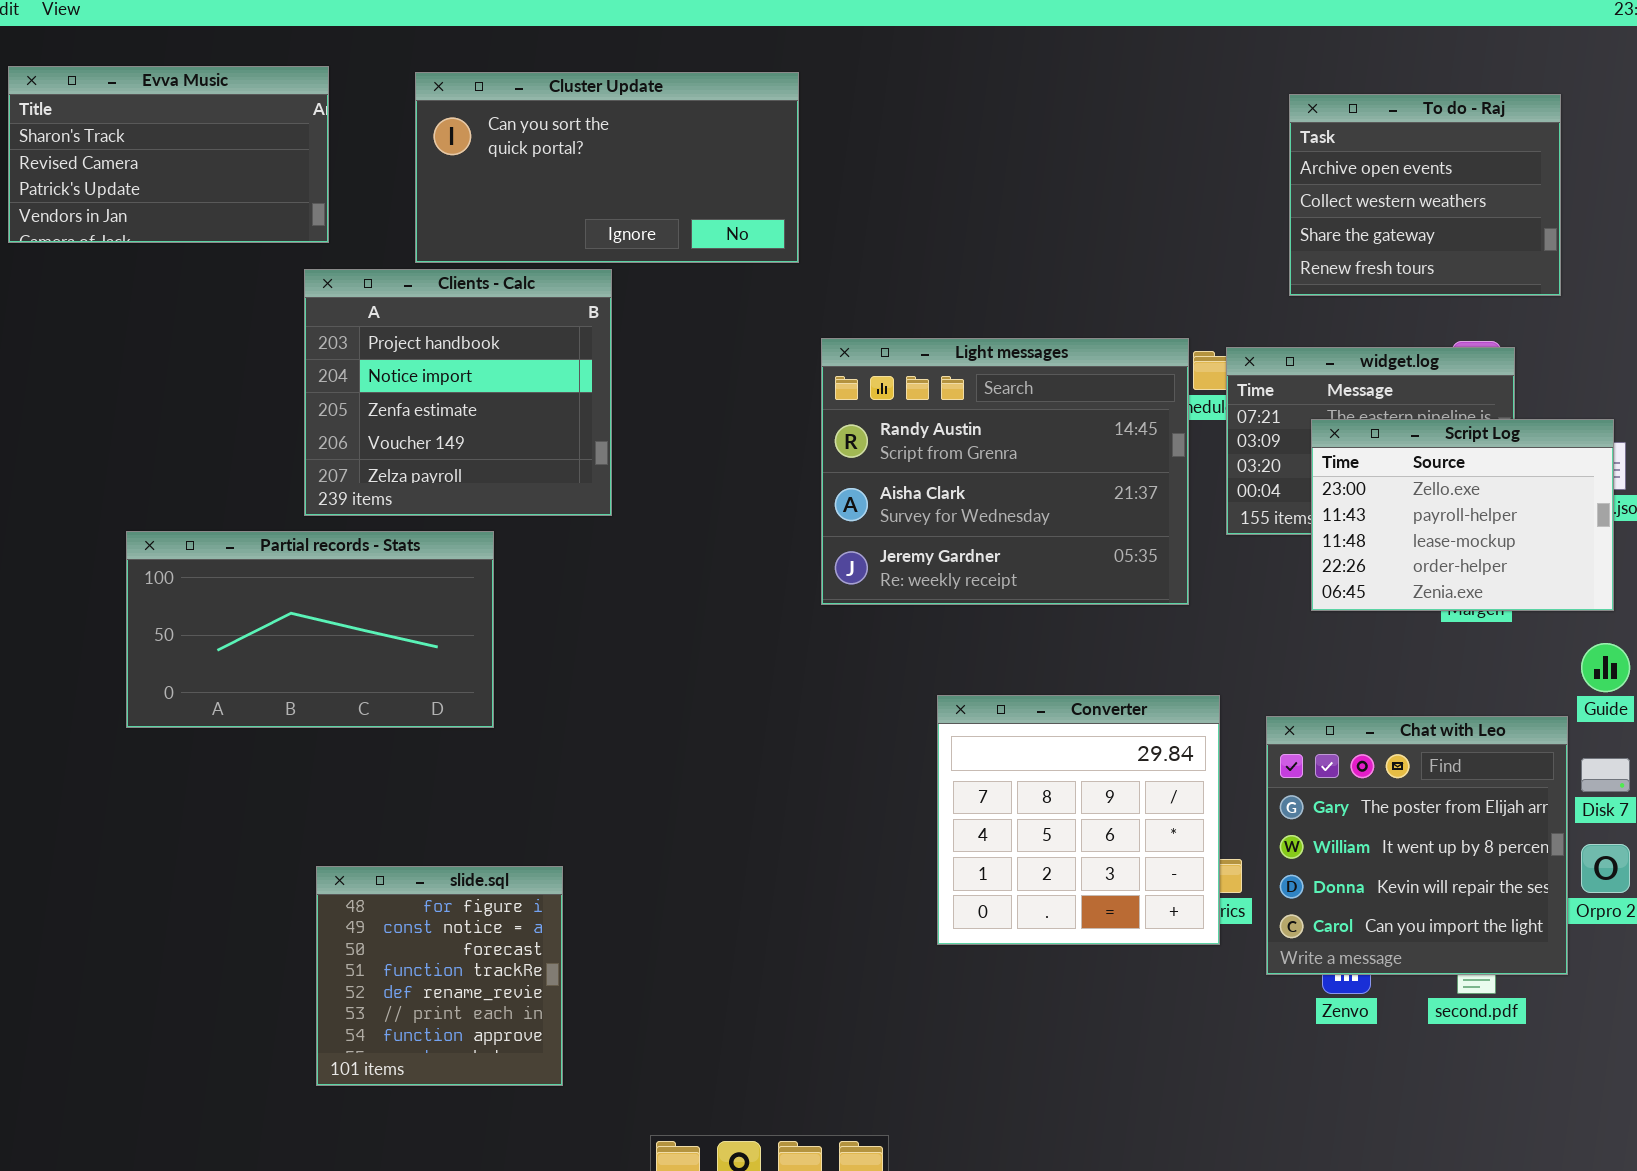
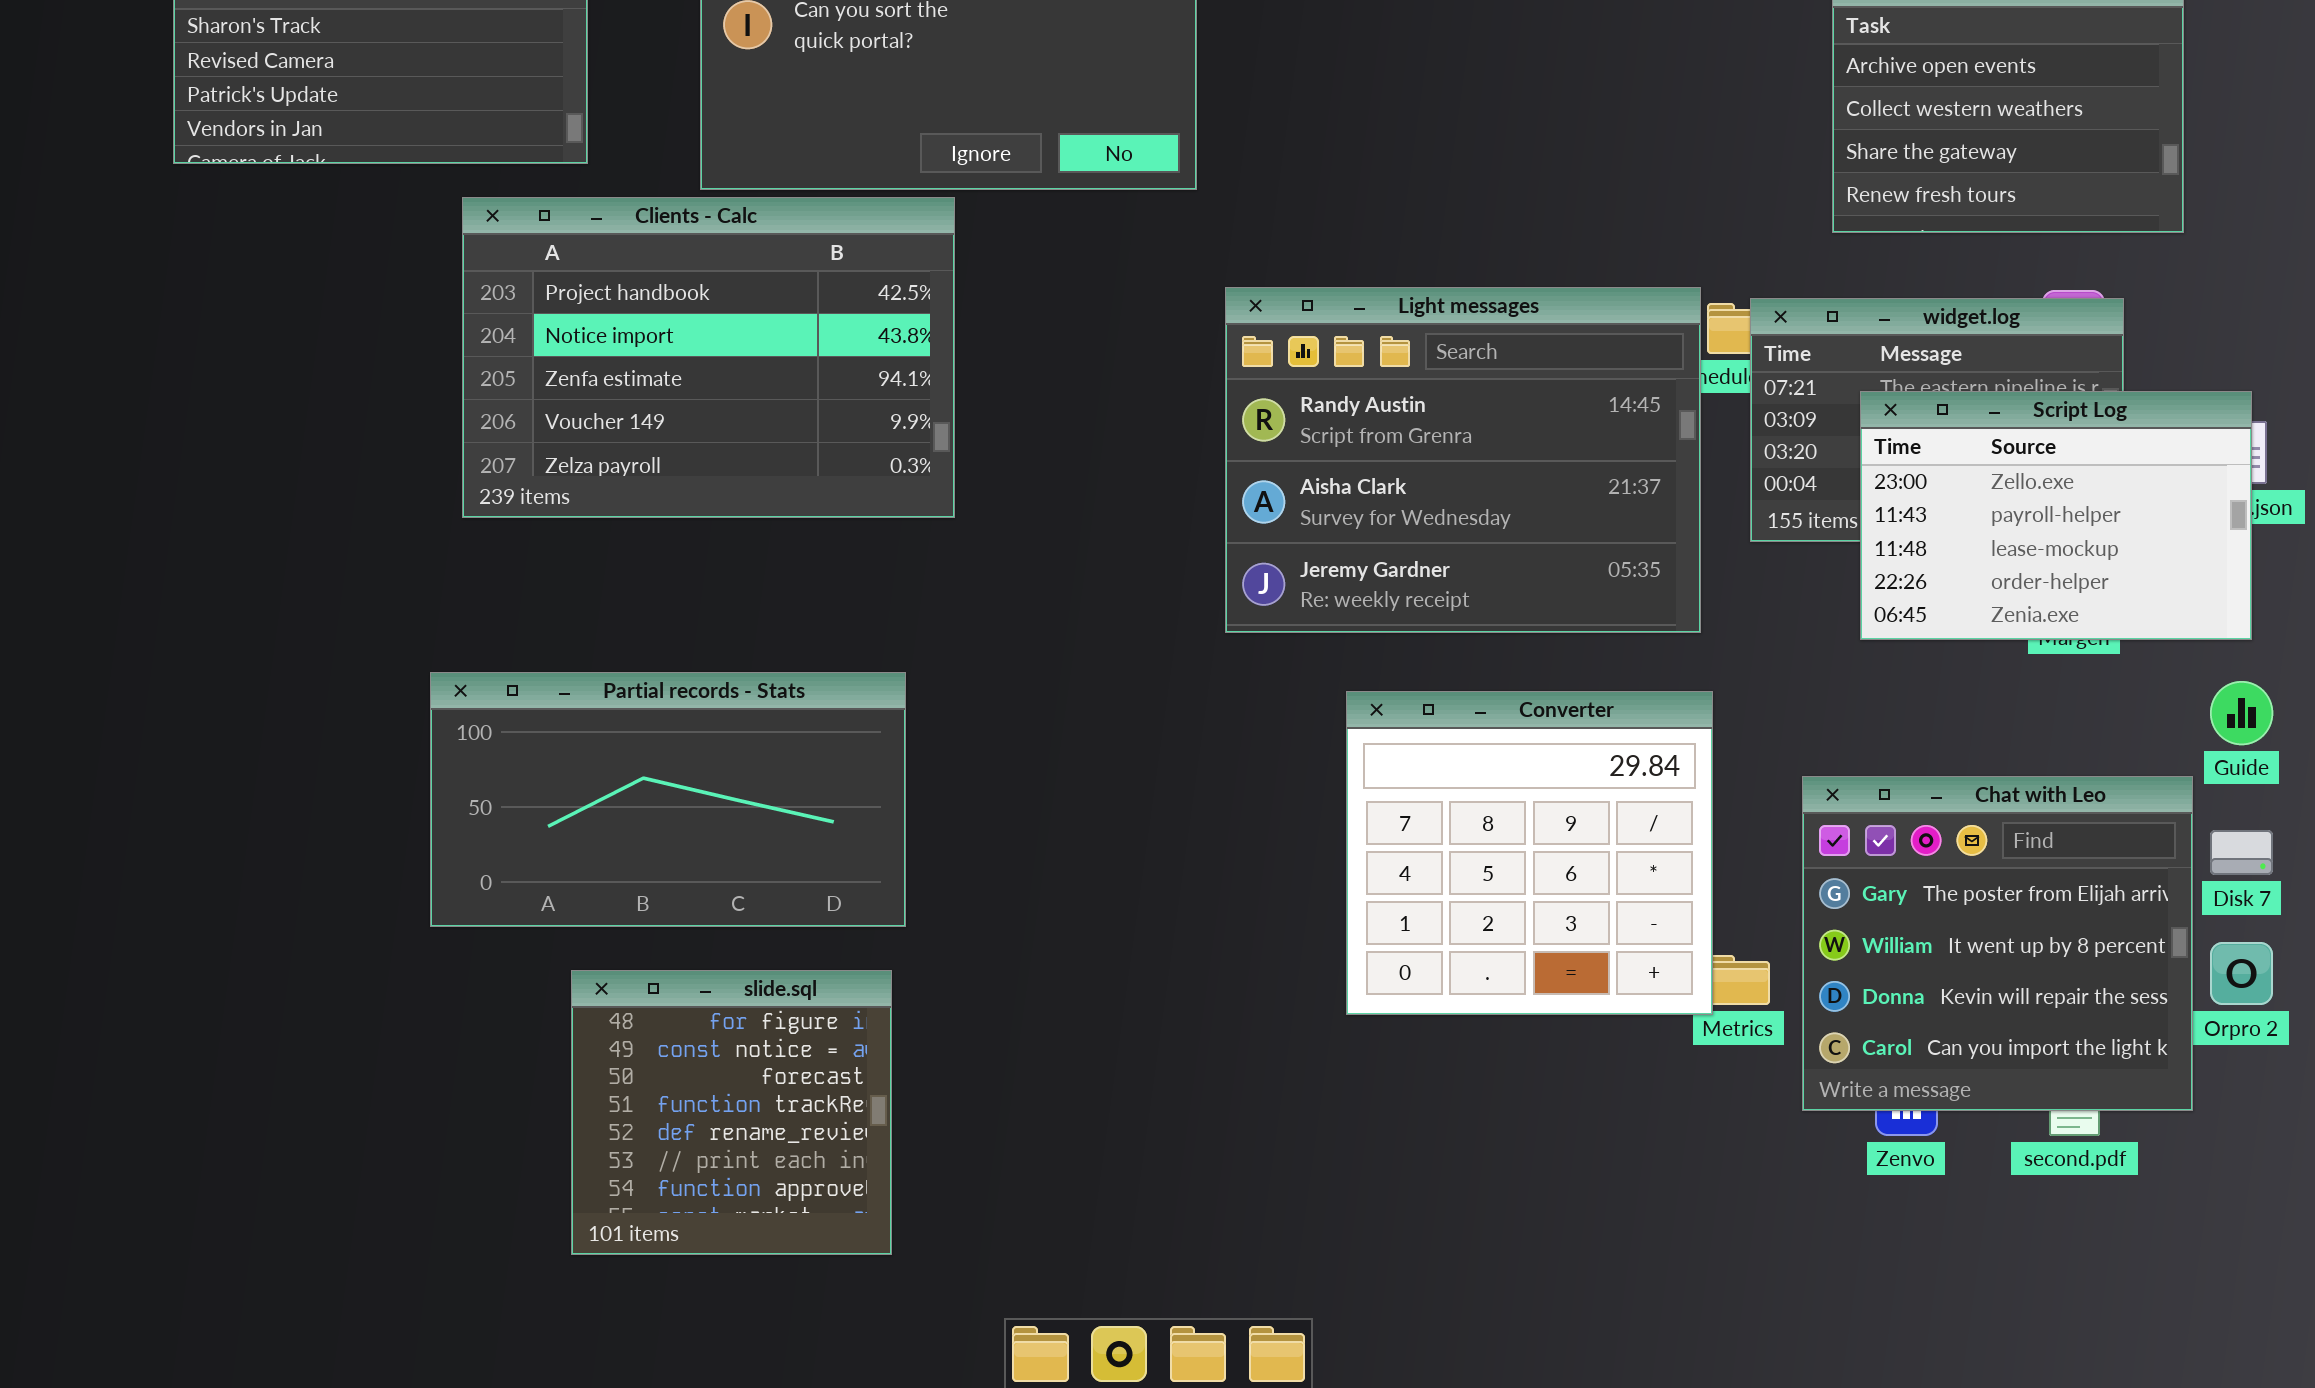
Clients - Calc: [304,269,612,516] -> [462,197,955,518], resized
Partial records - Stats: [126,531,494,728] -> [430,672,906,927], moved
Converter: [937,695,1220,945] -> [1346,691,1713,1015], moved

